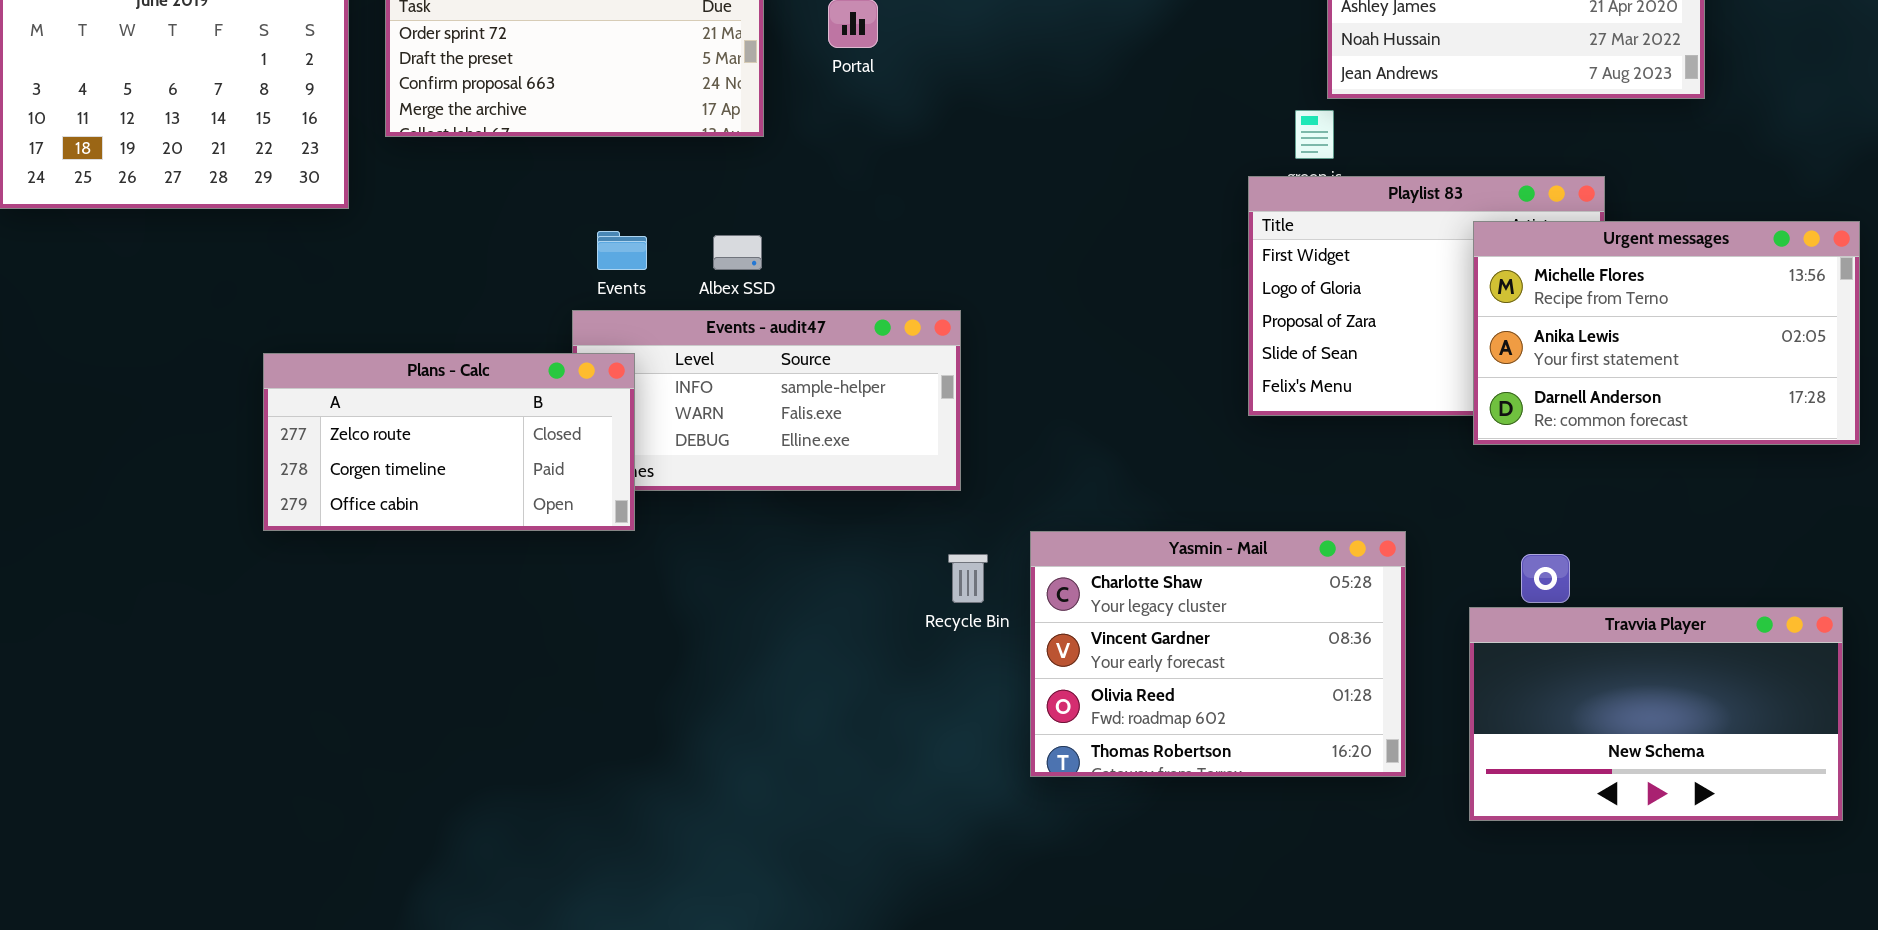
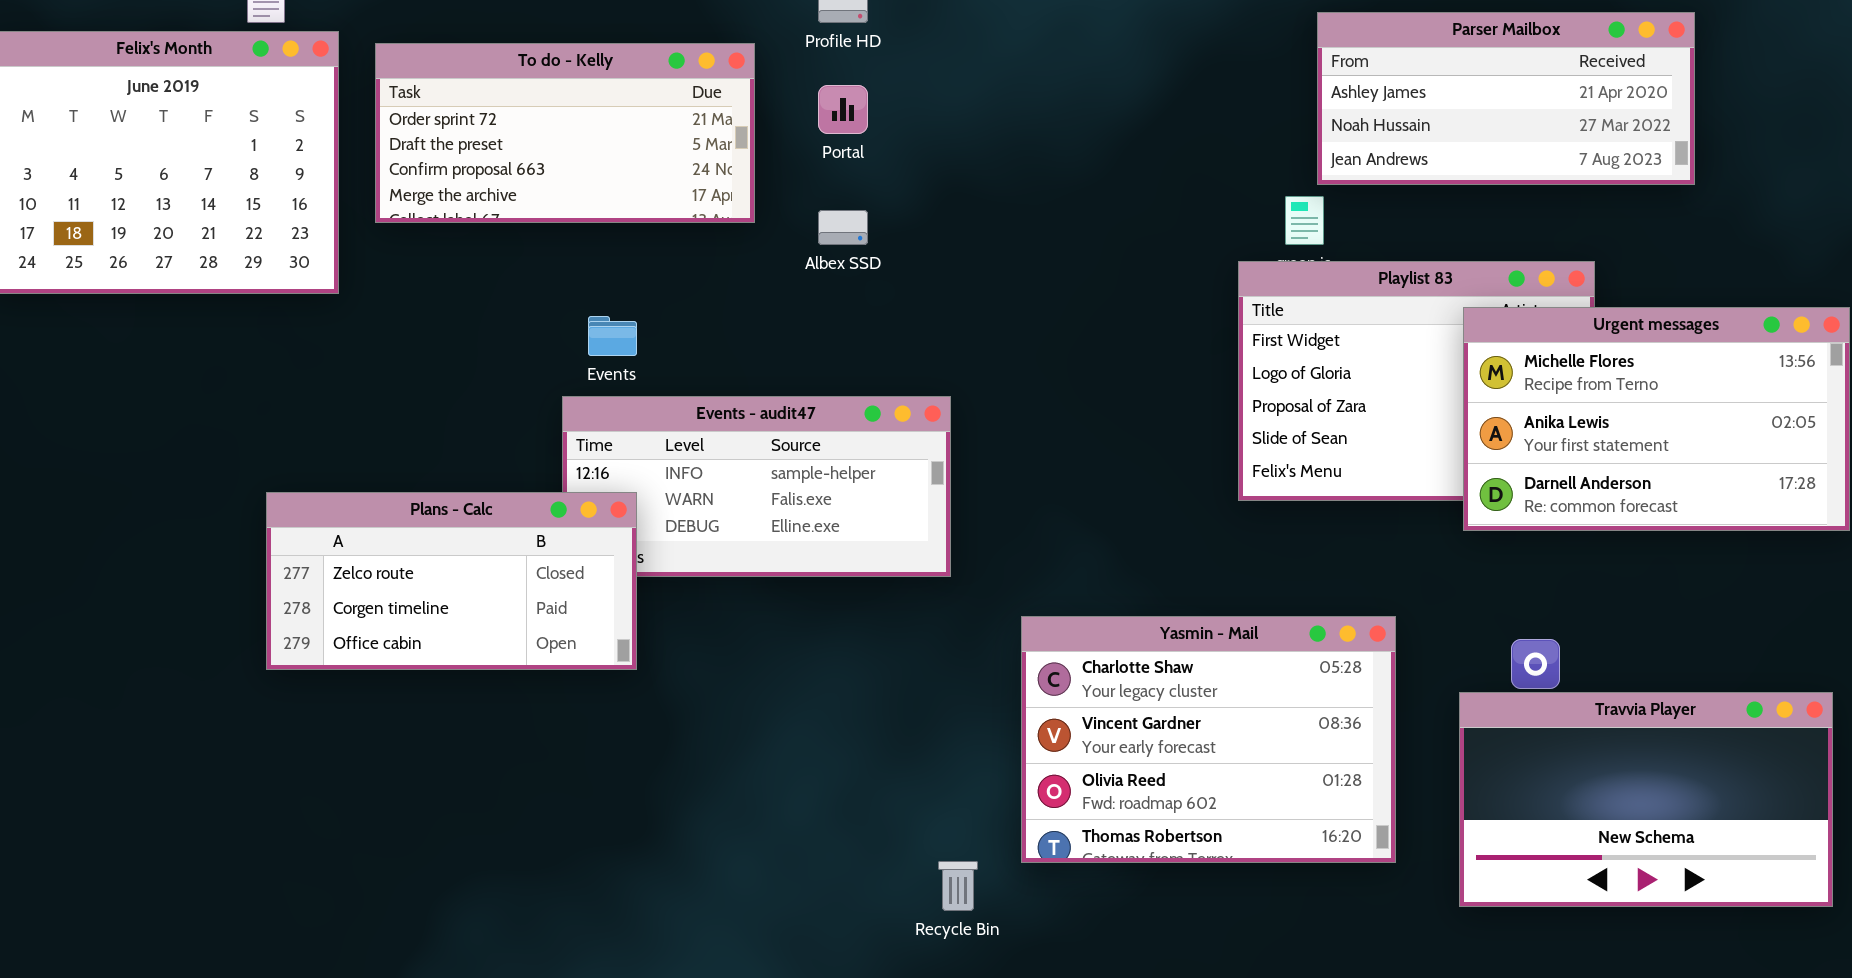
Albex SSD: [713,235,762,270] -> [818,210,868,245], moved
Plans - Calc: [263,353,635,531] -> [266,492,637,670], moved
Recycle Bin: [948,554,988,603] -> [938,861,978,911], moved

